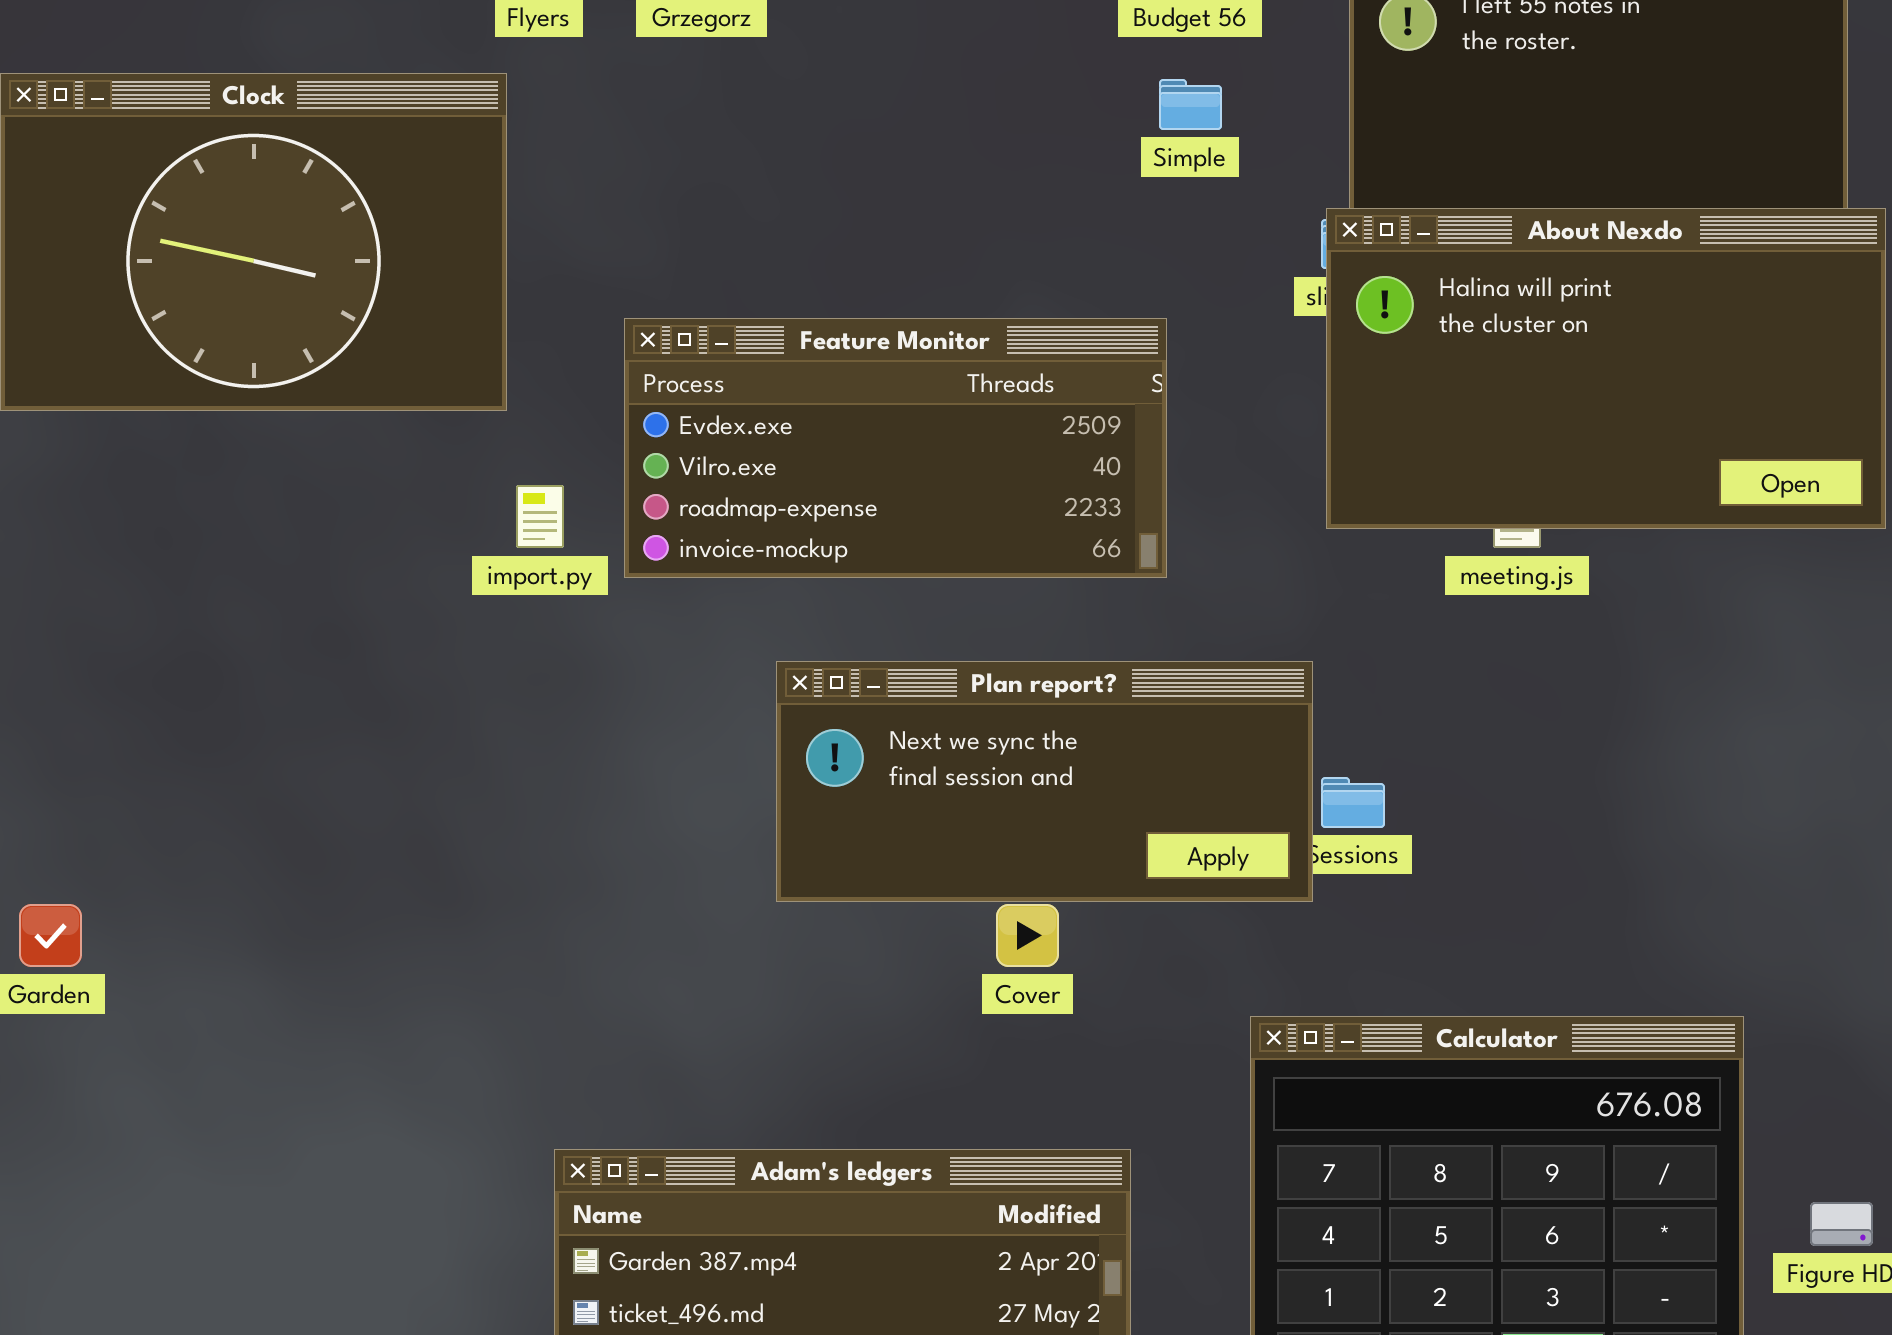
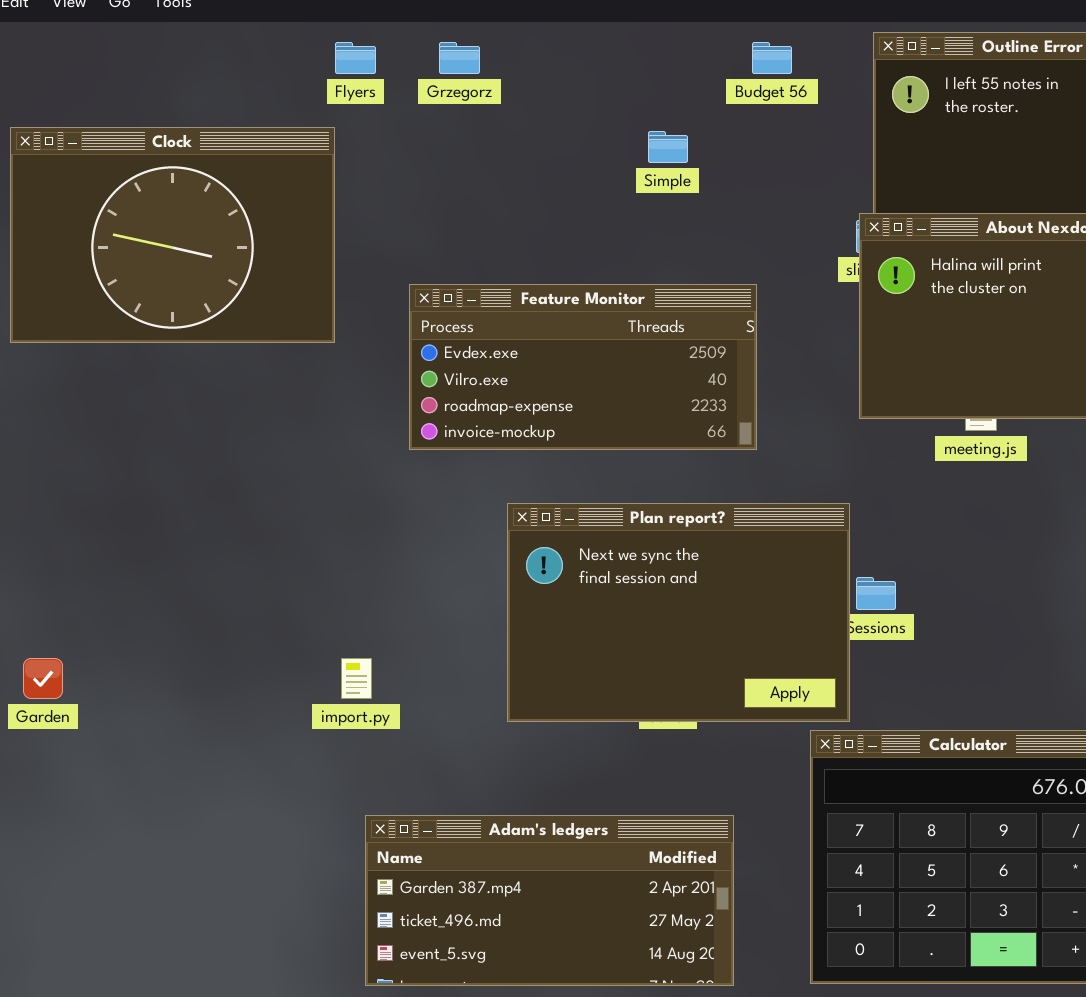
Simple: [1159,79,1222,130] -> [648,131,688,163], moved
import.py: [516,485,564,548] -> [341,658,372,699], moved
Plan report?: [776,661,1313,902] -> [507,503,850,722], resized

